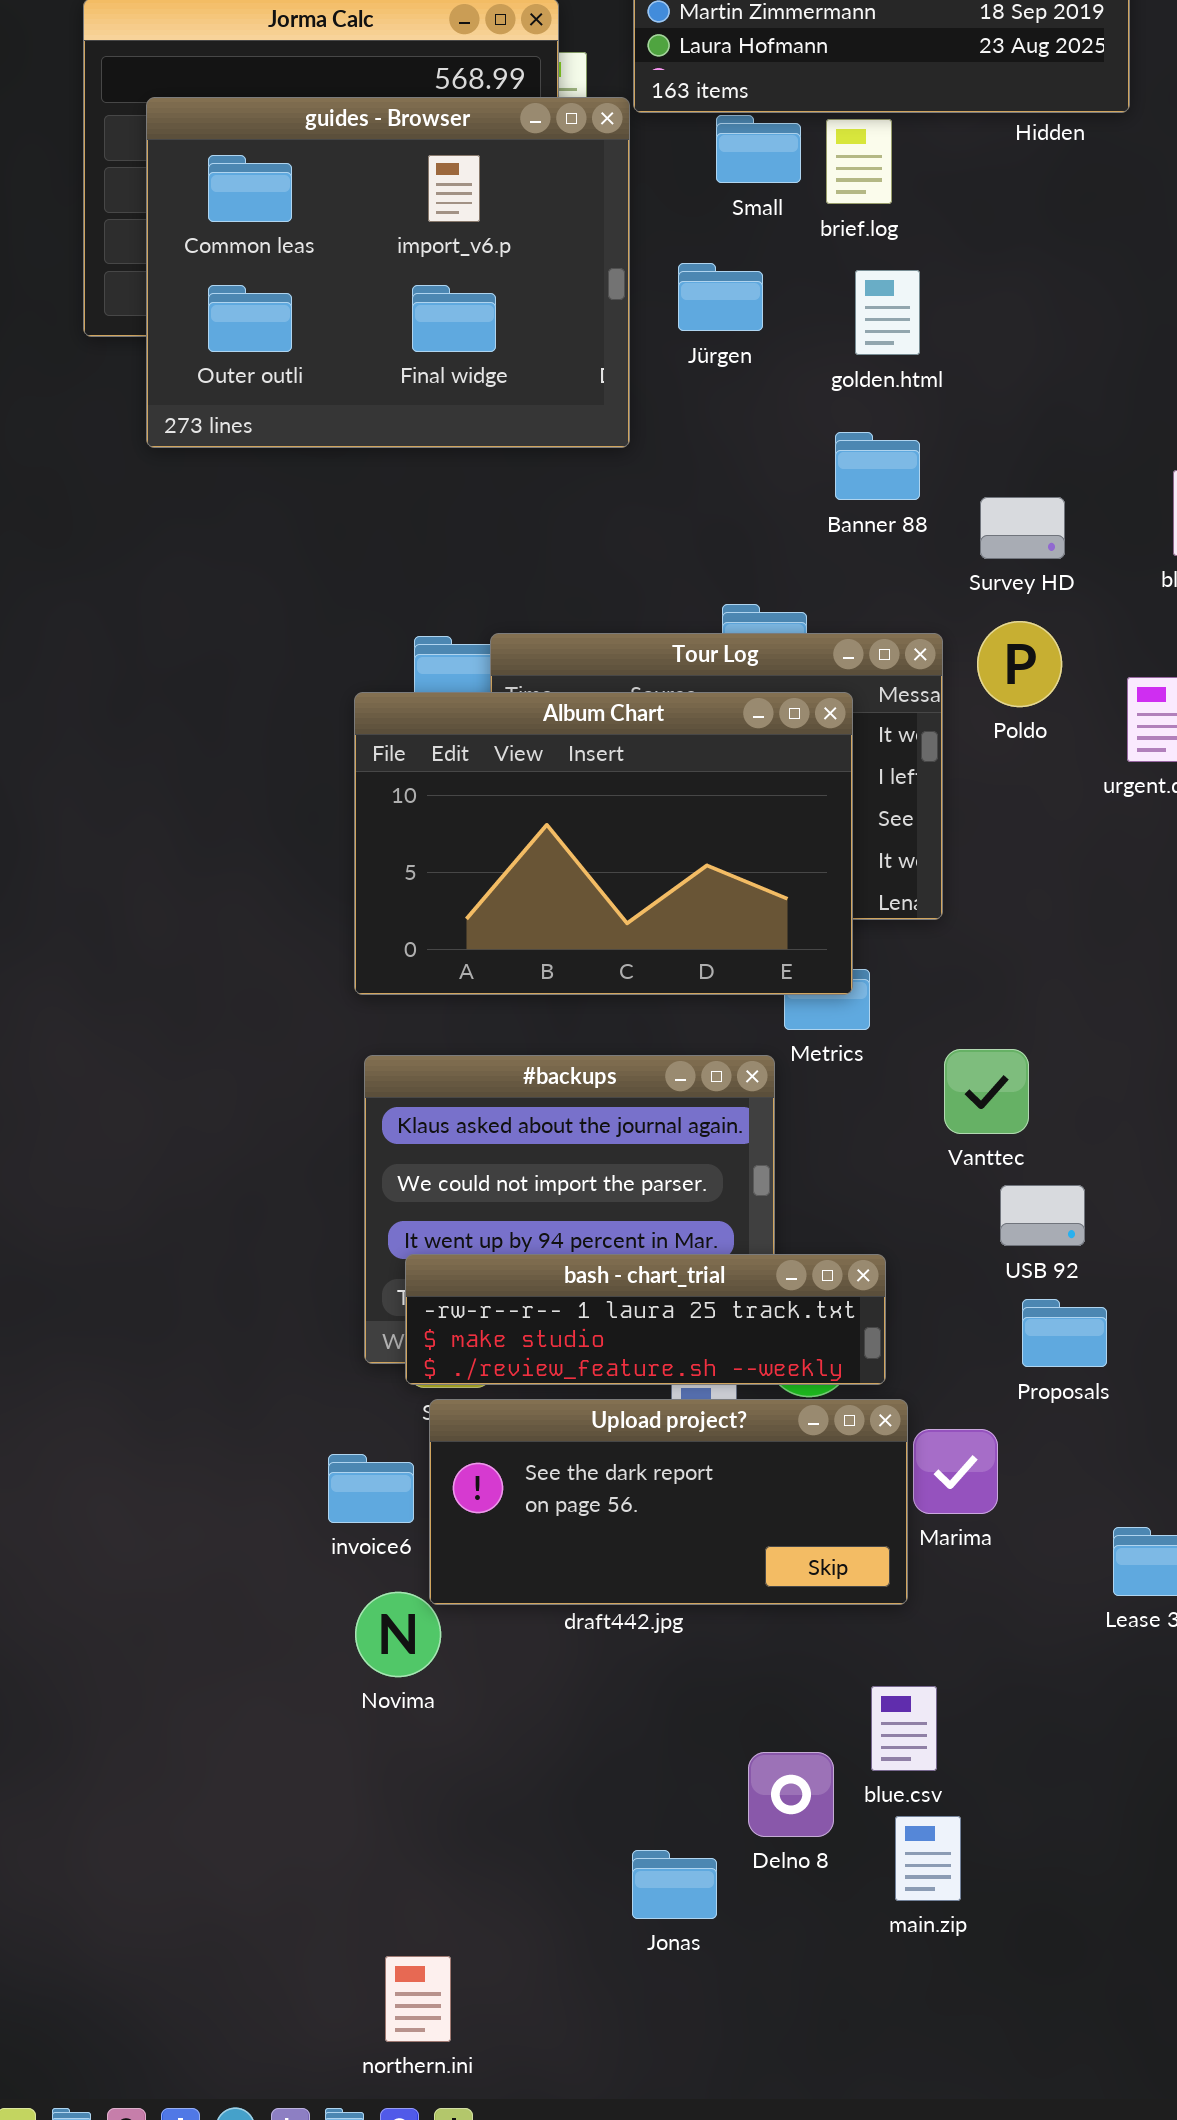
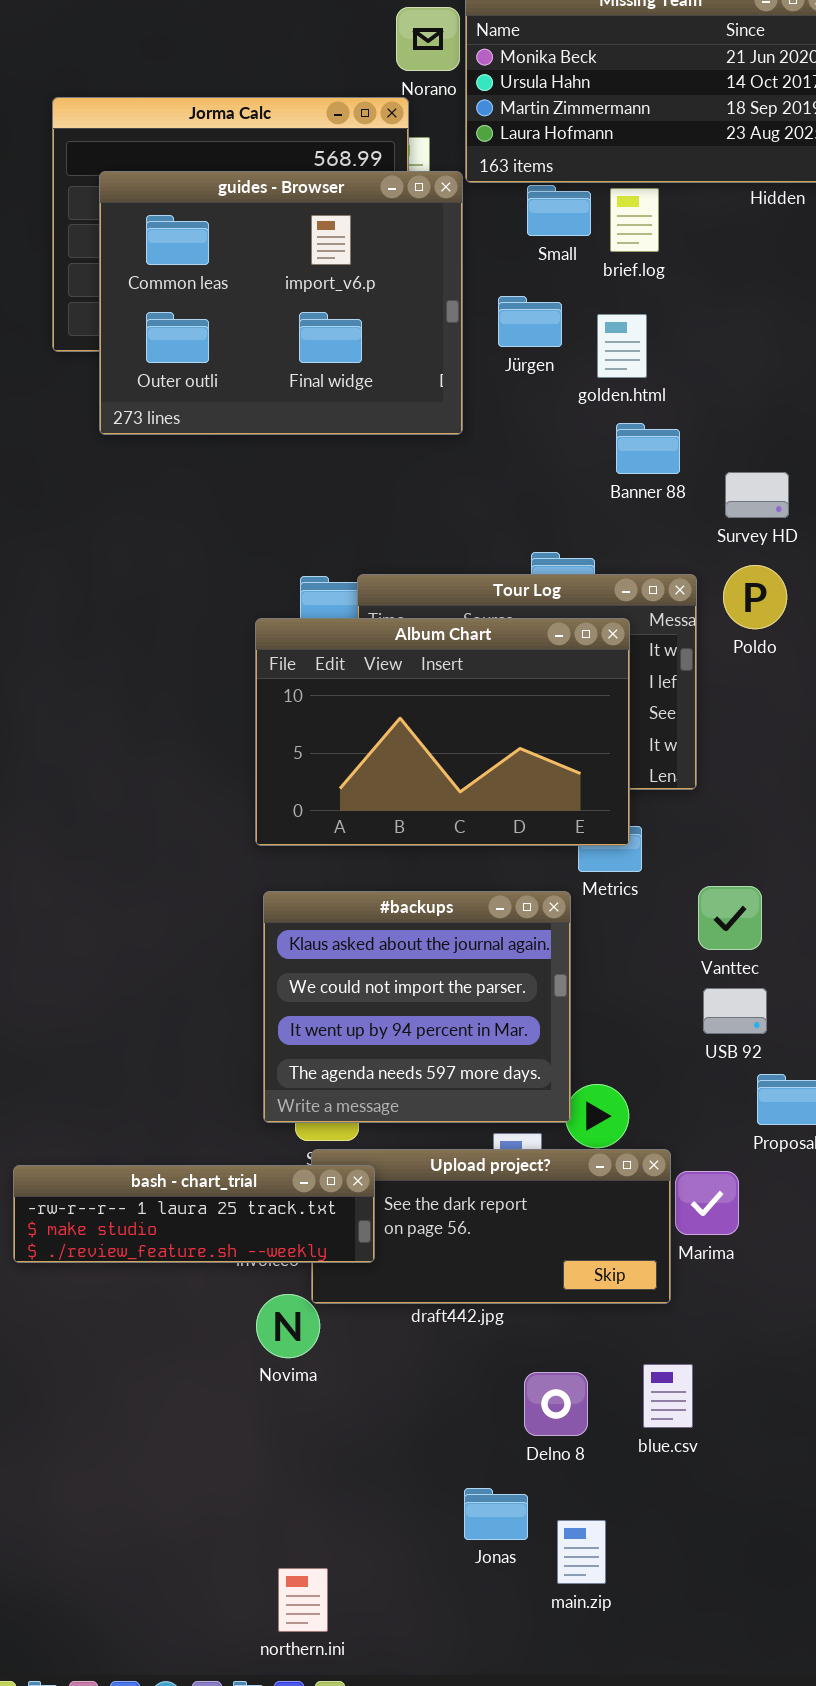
golden.html: [855,270,920,355] -> [597,314,647,378], moved
USB 92: [1000,1185,1085,1246] -> [703,988,767,1034], moved
bash - chart_trial: [405,1254,886,1385] -> [13,1165,375,1263], moved
Delno 8: [748,1752,834,1837] -> [524,1372,588,1436], moved
main.zip: [895,1816,961,1901] -> [557,1520,606,1584], moved

